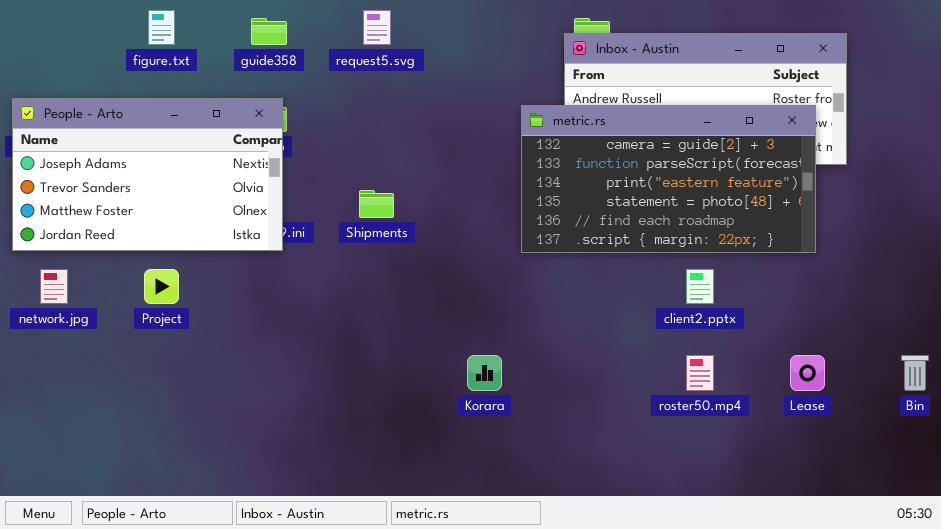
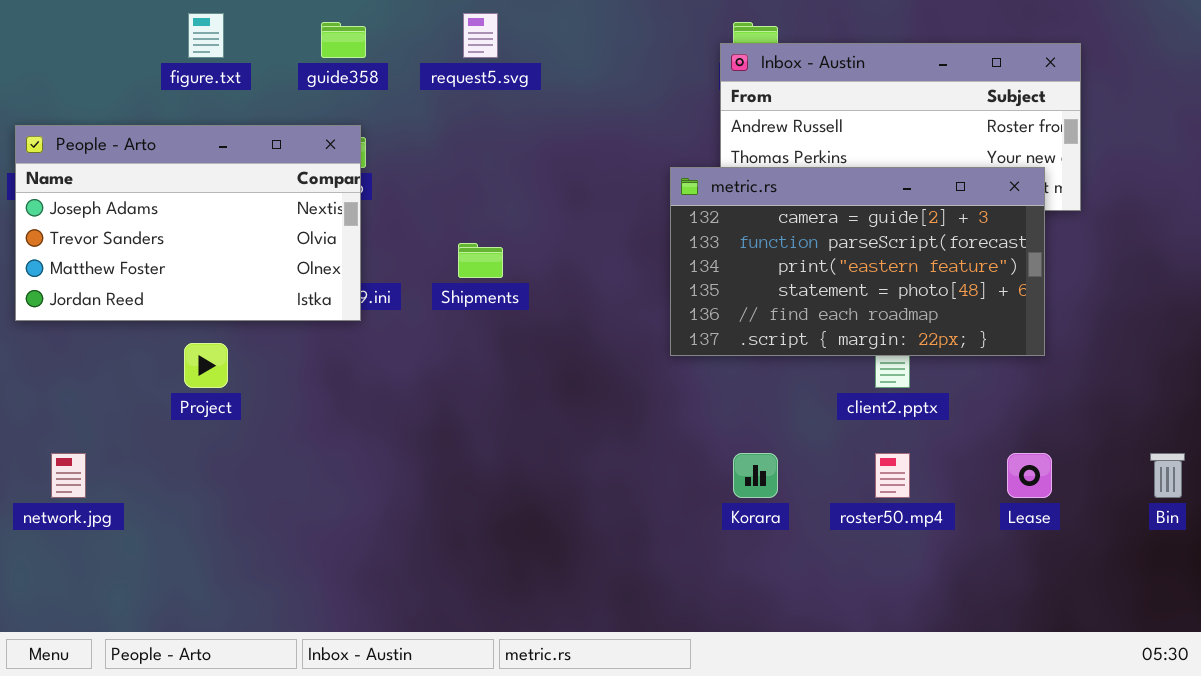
metric.rs: [521,105,816,253] -> [670,167,1045,356], moved
network.jpg: [40,269,68,304] -> [51,453,86,498], moved
Korara: [467,355,502,391] -> [733,453,778,498], moved

